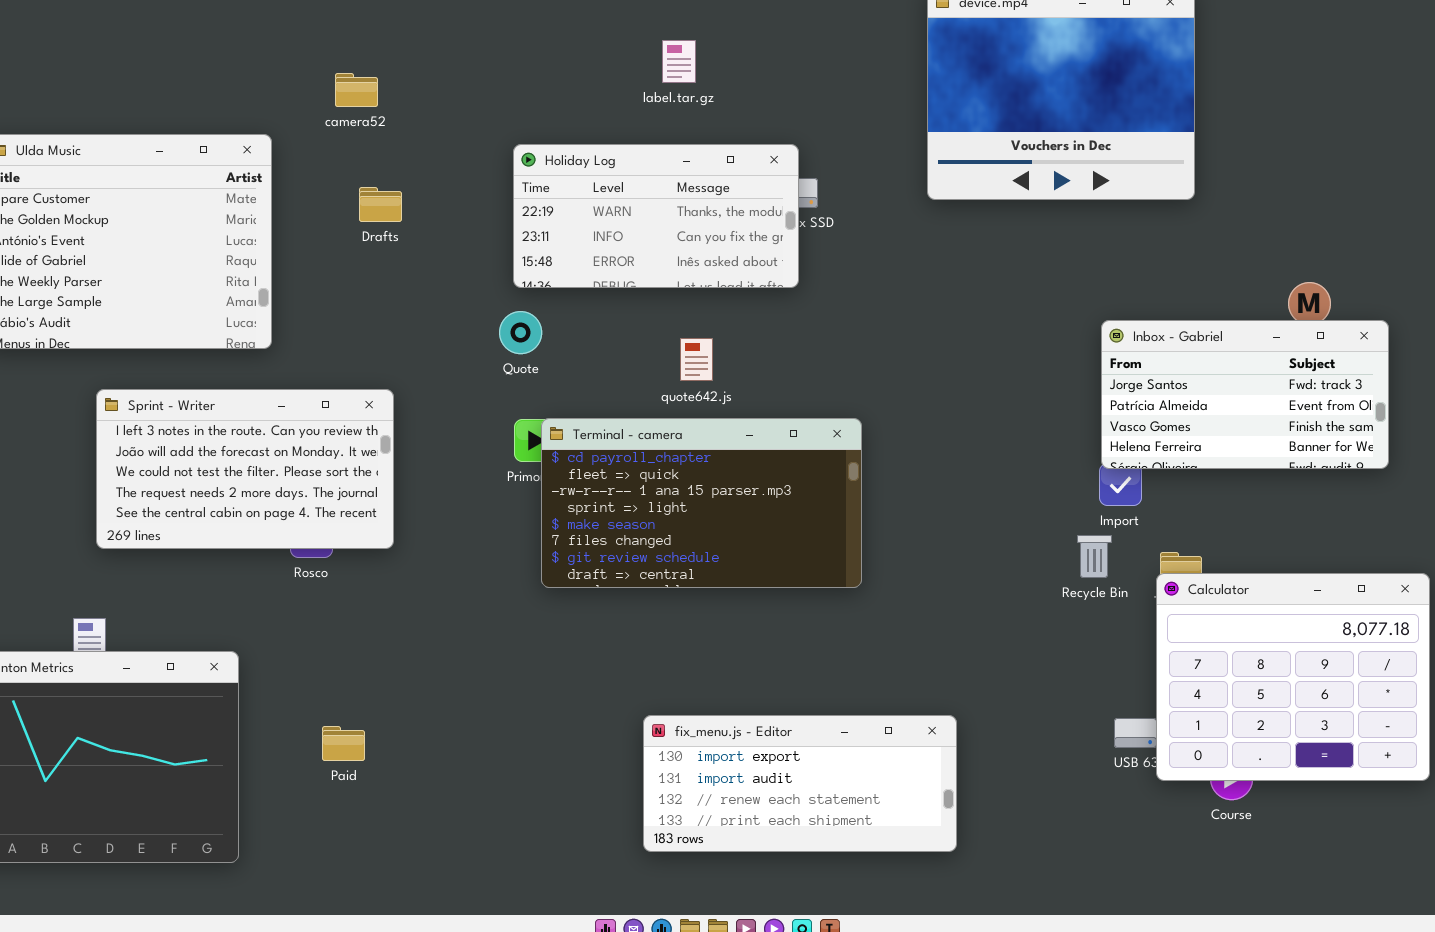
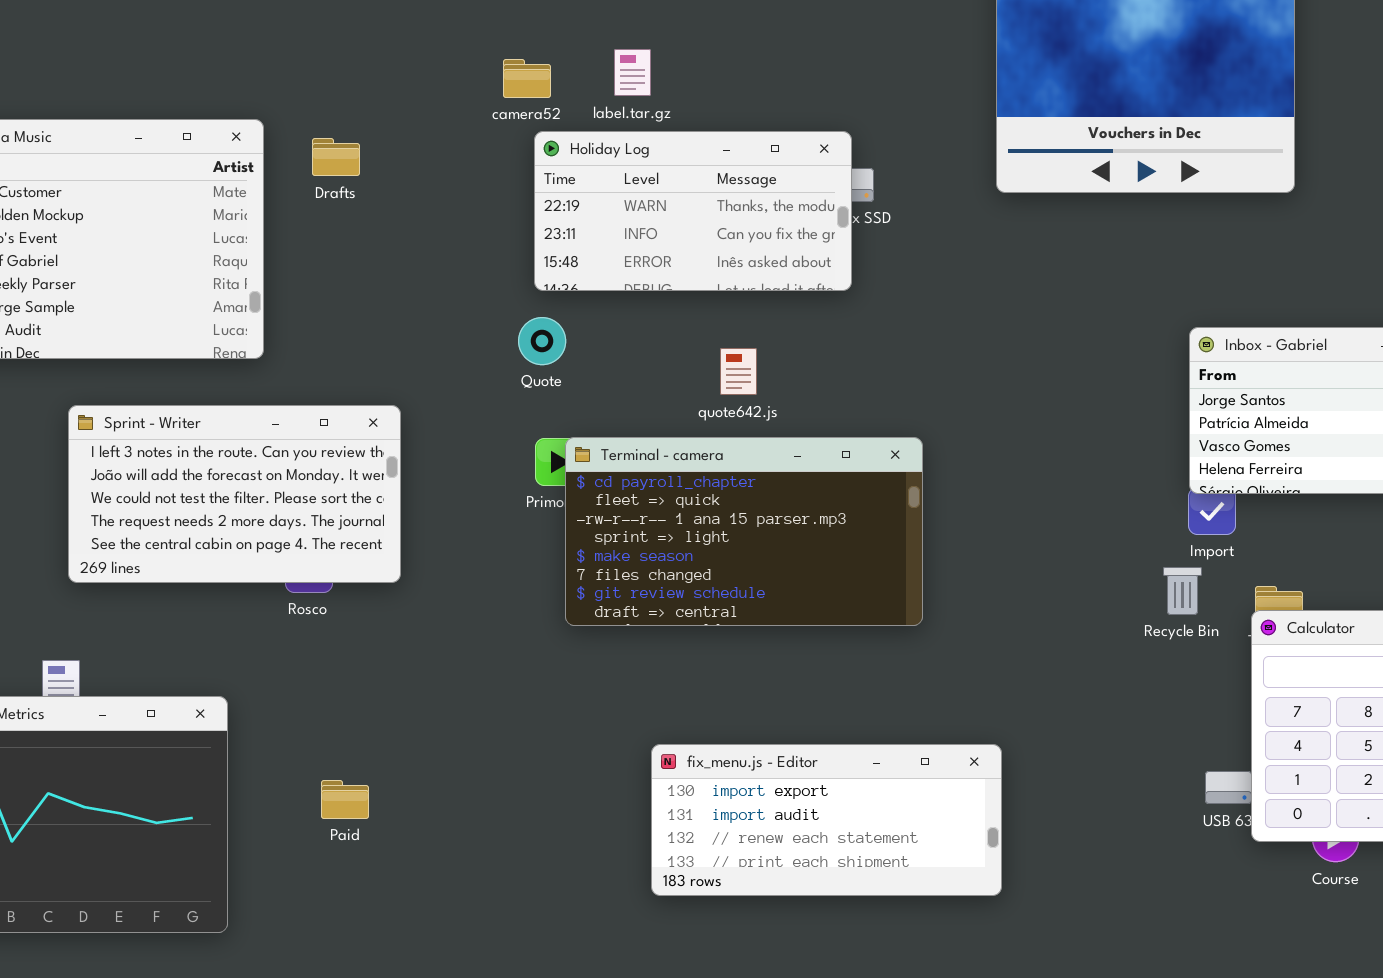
label.tar.gz: [662,40,696,83] -> [614,49,651,96], moved
camera52: [335,73,378,107] -> [503,59,551,98], moved
Drafts: [359,187,402,222] -> [312,138,360,176], moved
fix_menu.js - Editor: [643,715,957,852] -> [651,744,1002,896], moved

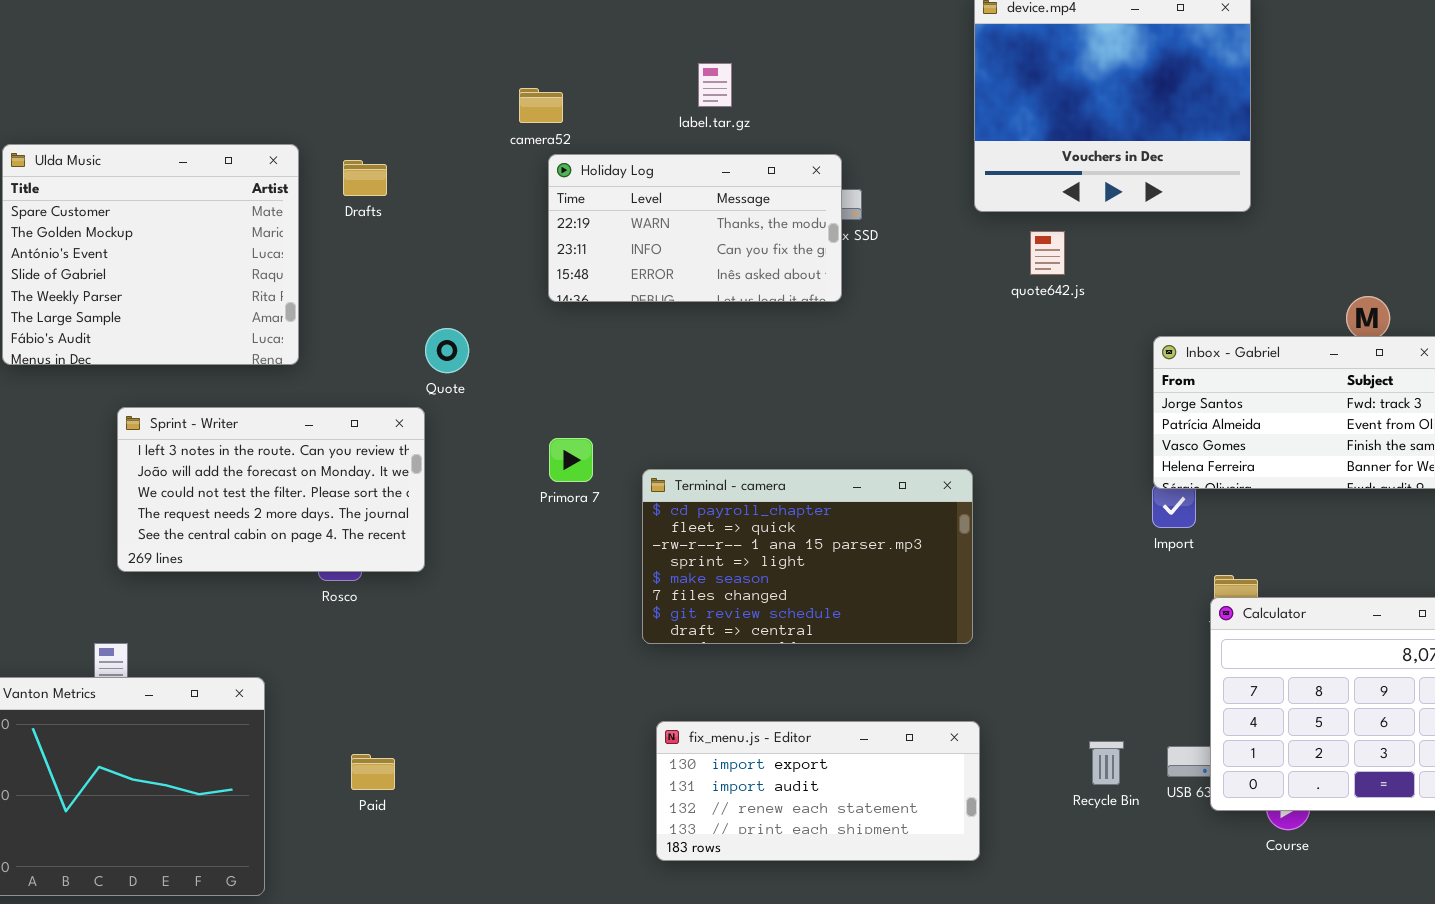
label.tar.gz: [614,49,651,96] -> [698,63,732,107], moved
Quote: [518,317,566,365] -> [425,328,469,373], moved
quote642.js: [720,348,757,395] -> [1030,231,1065,275], moved
Terminal - camera: [565,437,923,626] -> [642,469,973,644], moved
Recycle Bin: [1163,567,1202,615] -> [1089,741,1124,785], moved

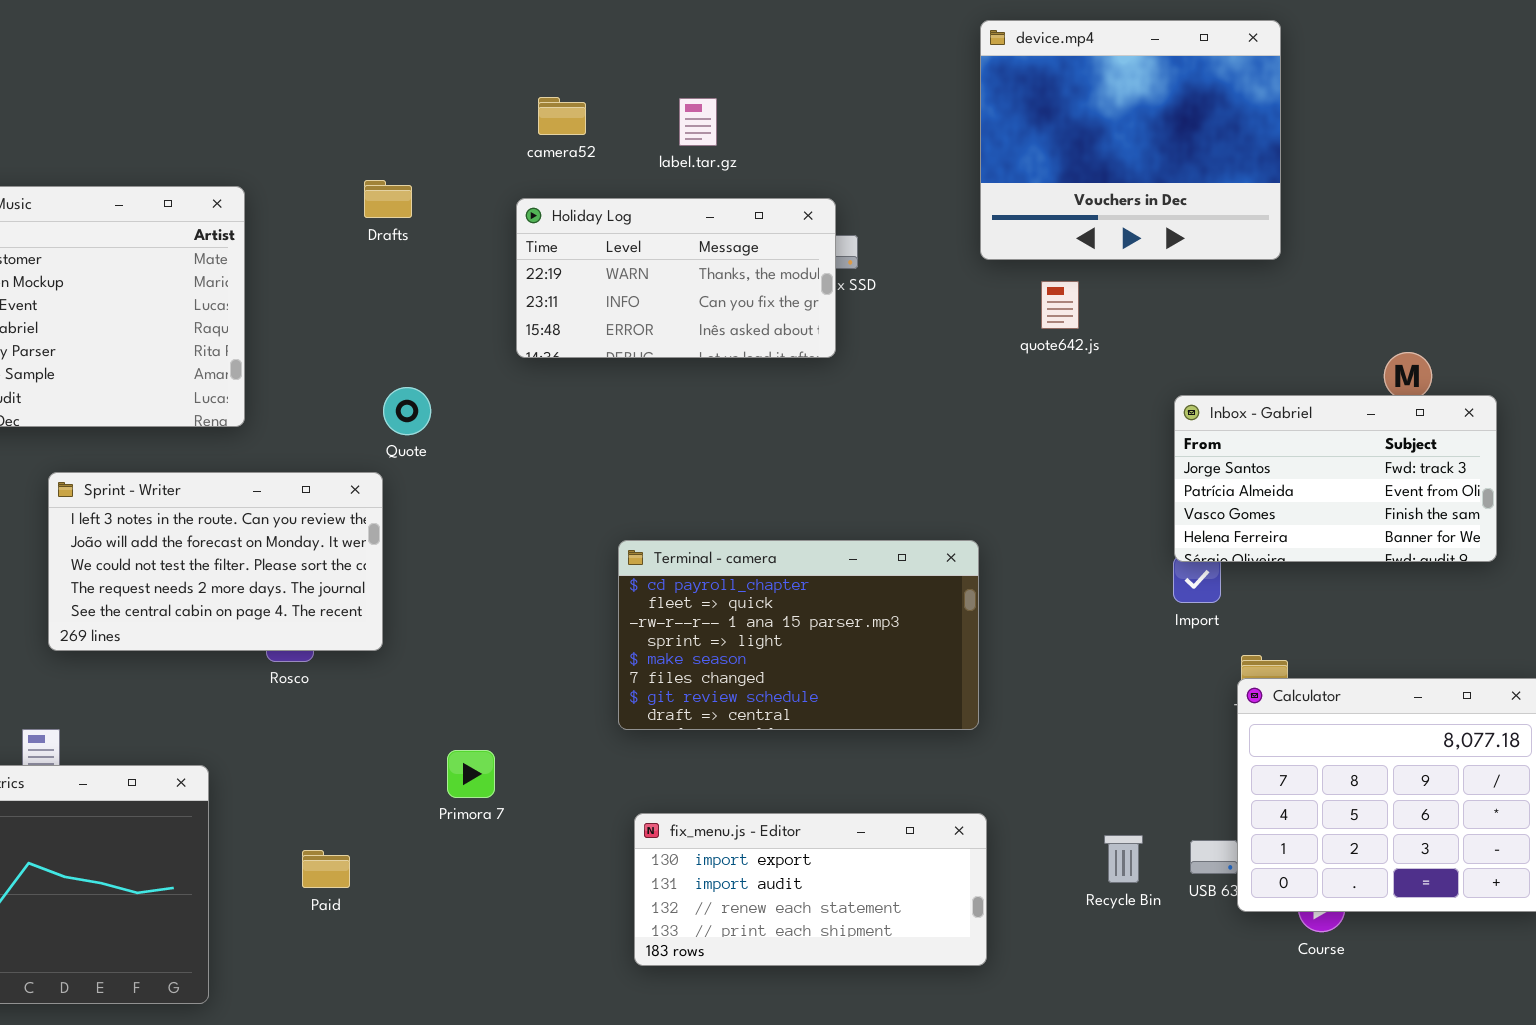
camera52: [519,88,563,123] -> [538,97,586,135], moved
Drafts: [343,160,387,196] -> [364,180,412,218], moved
Primora 7: [549,438,593,482] -> [447,750,495,798], moved

